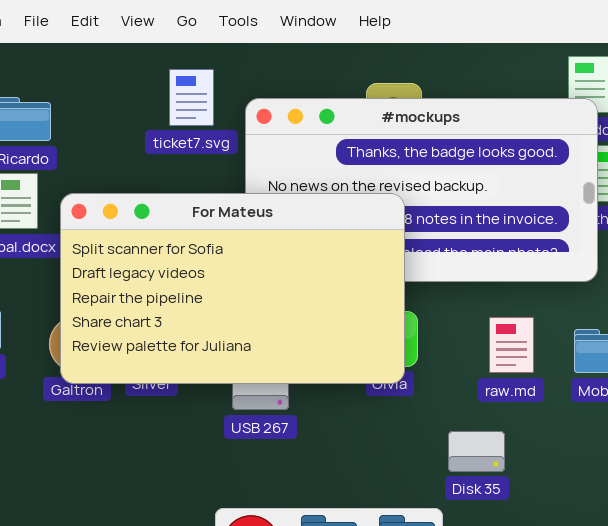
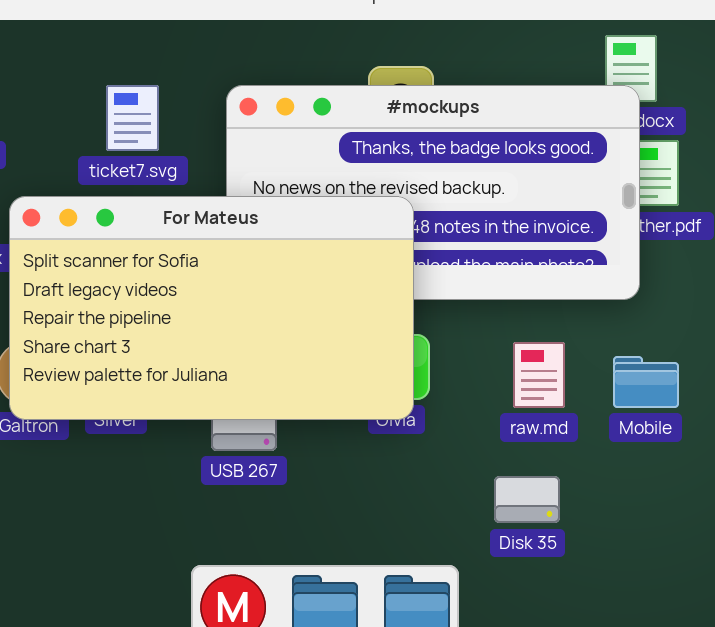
ticket7.svg: [169,69,214,126] -> [106,85,159,151], moved
Disk 35: [448,431,505,472] -> [494,476,560,523], moved

